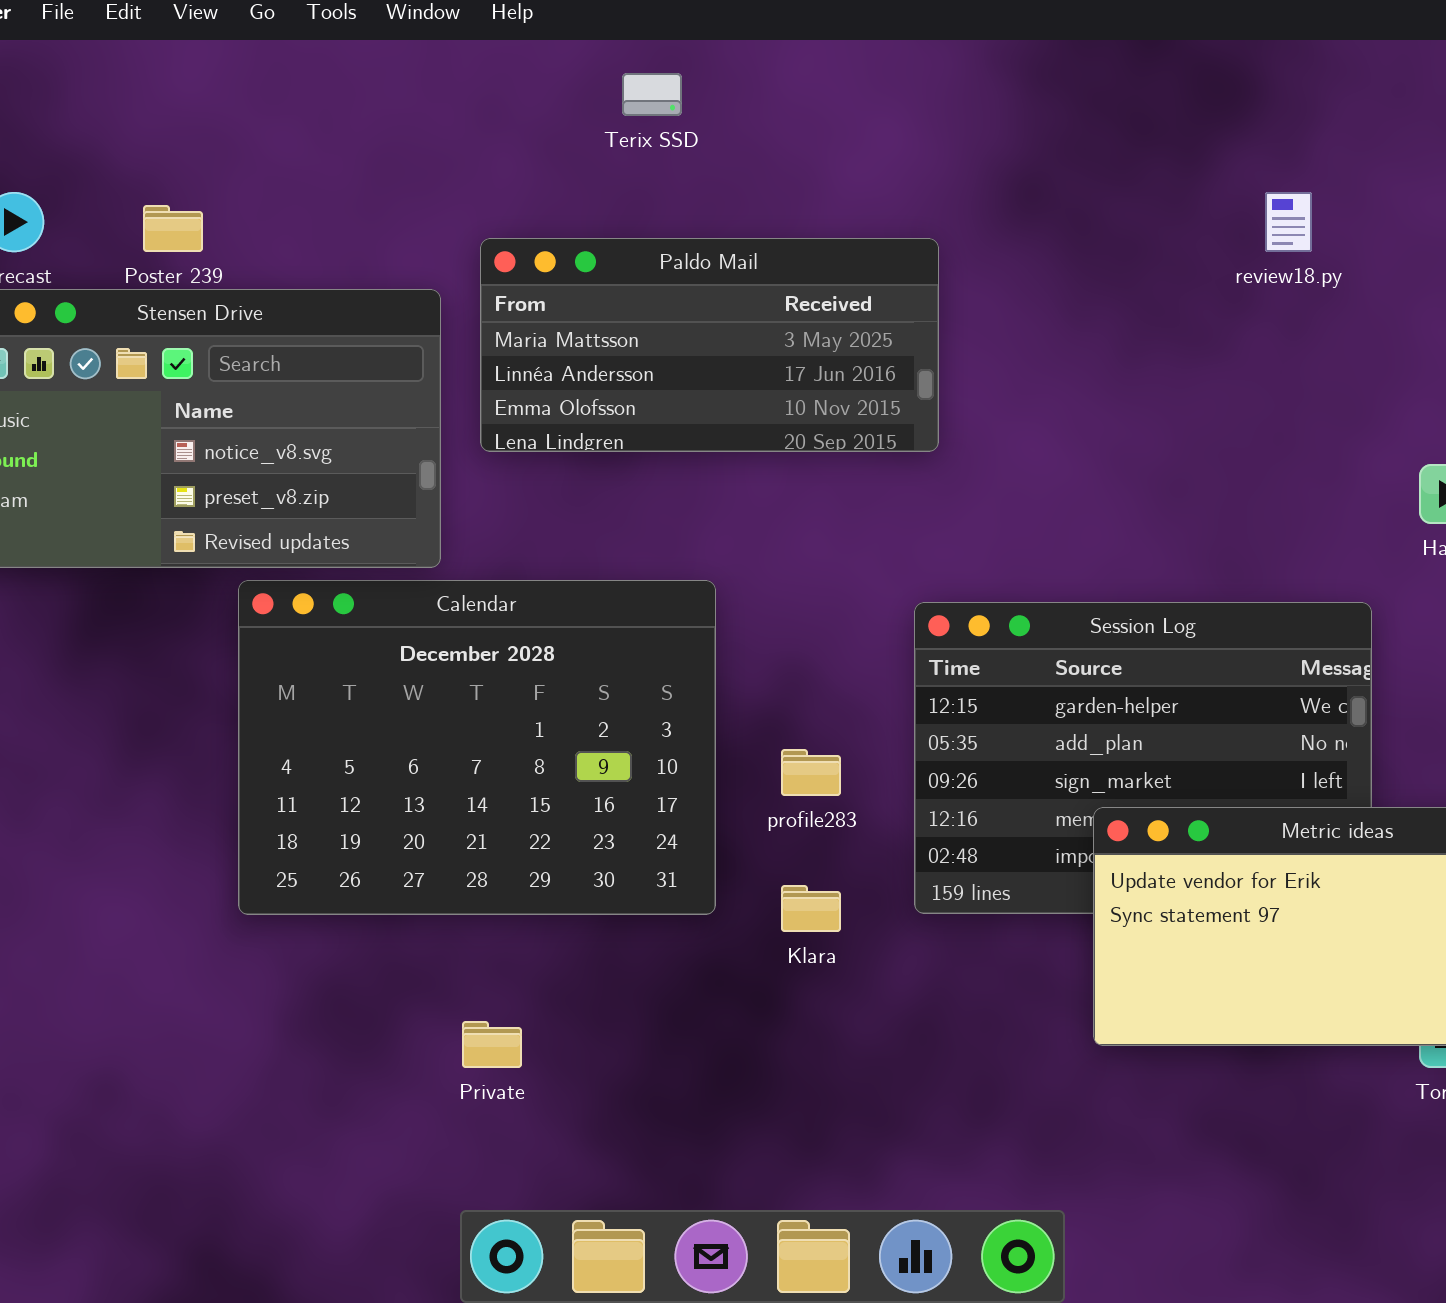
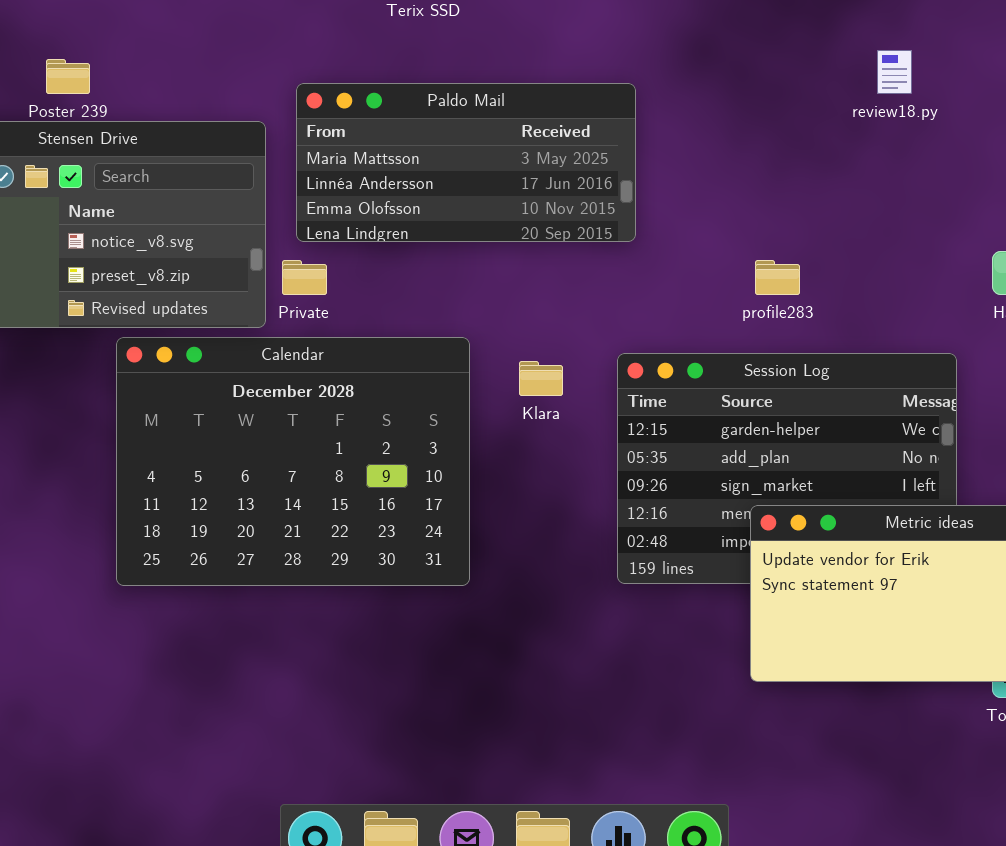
profile283: [781,749,841,796] -> [755,260,800,295], moved
Klara: [781,885,841,932] -> [519,361,563,396], moved
Private: [462,1021,522,1068] -> [282,260,327,295], moved

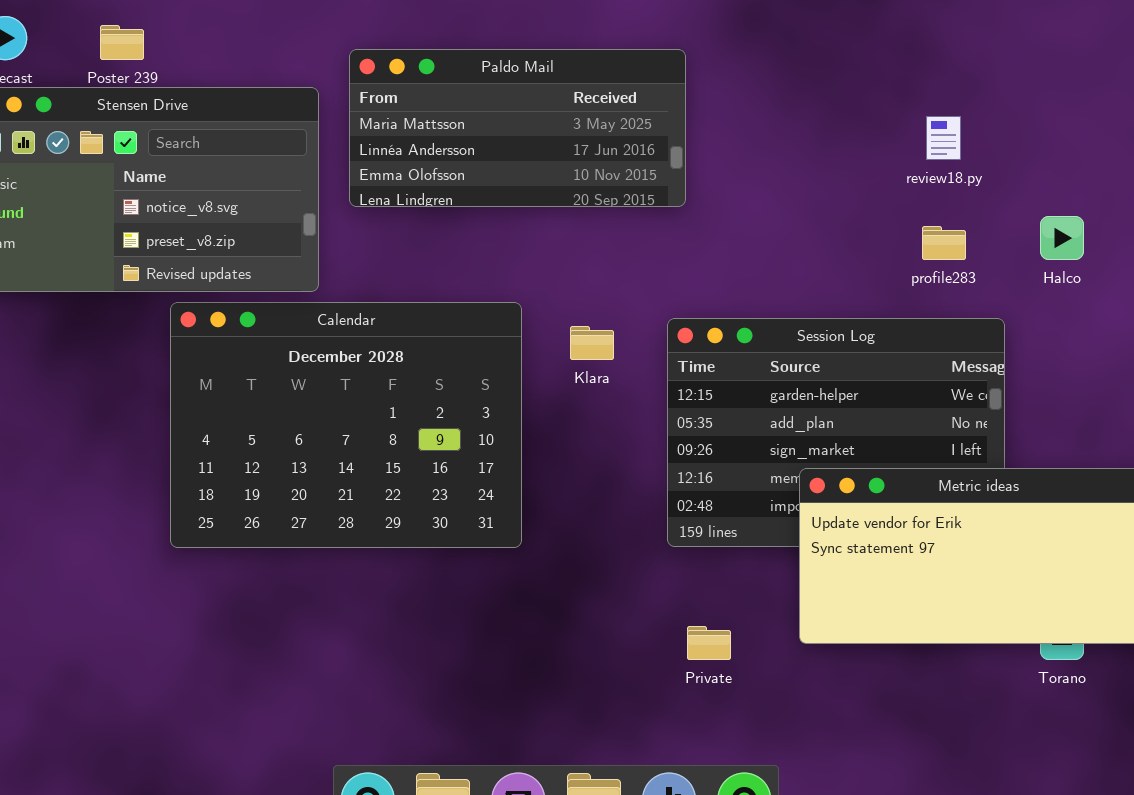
review18.py: [877,50,912,94] -> [926,116,961,160], moved
Private: [282,260,327,295] -> [687,626,731,660], moved
profile283: [755,260,800,295] -> [922,226,966,260], moved

